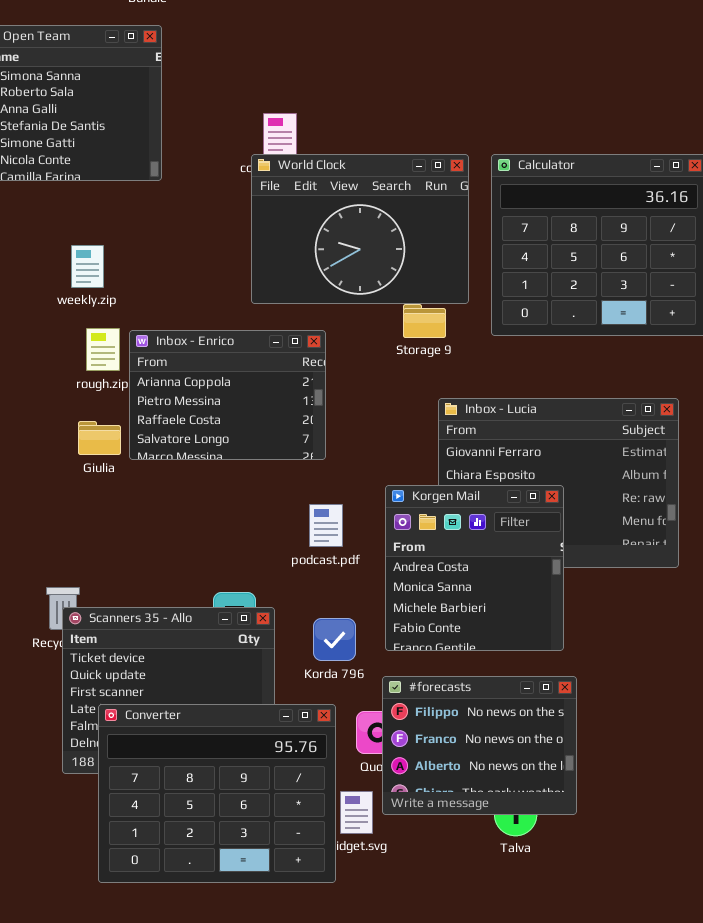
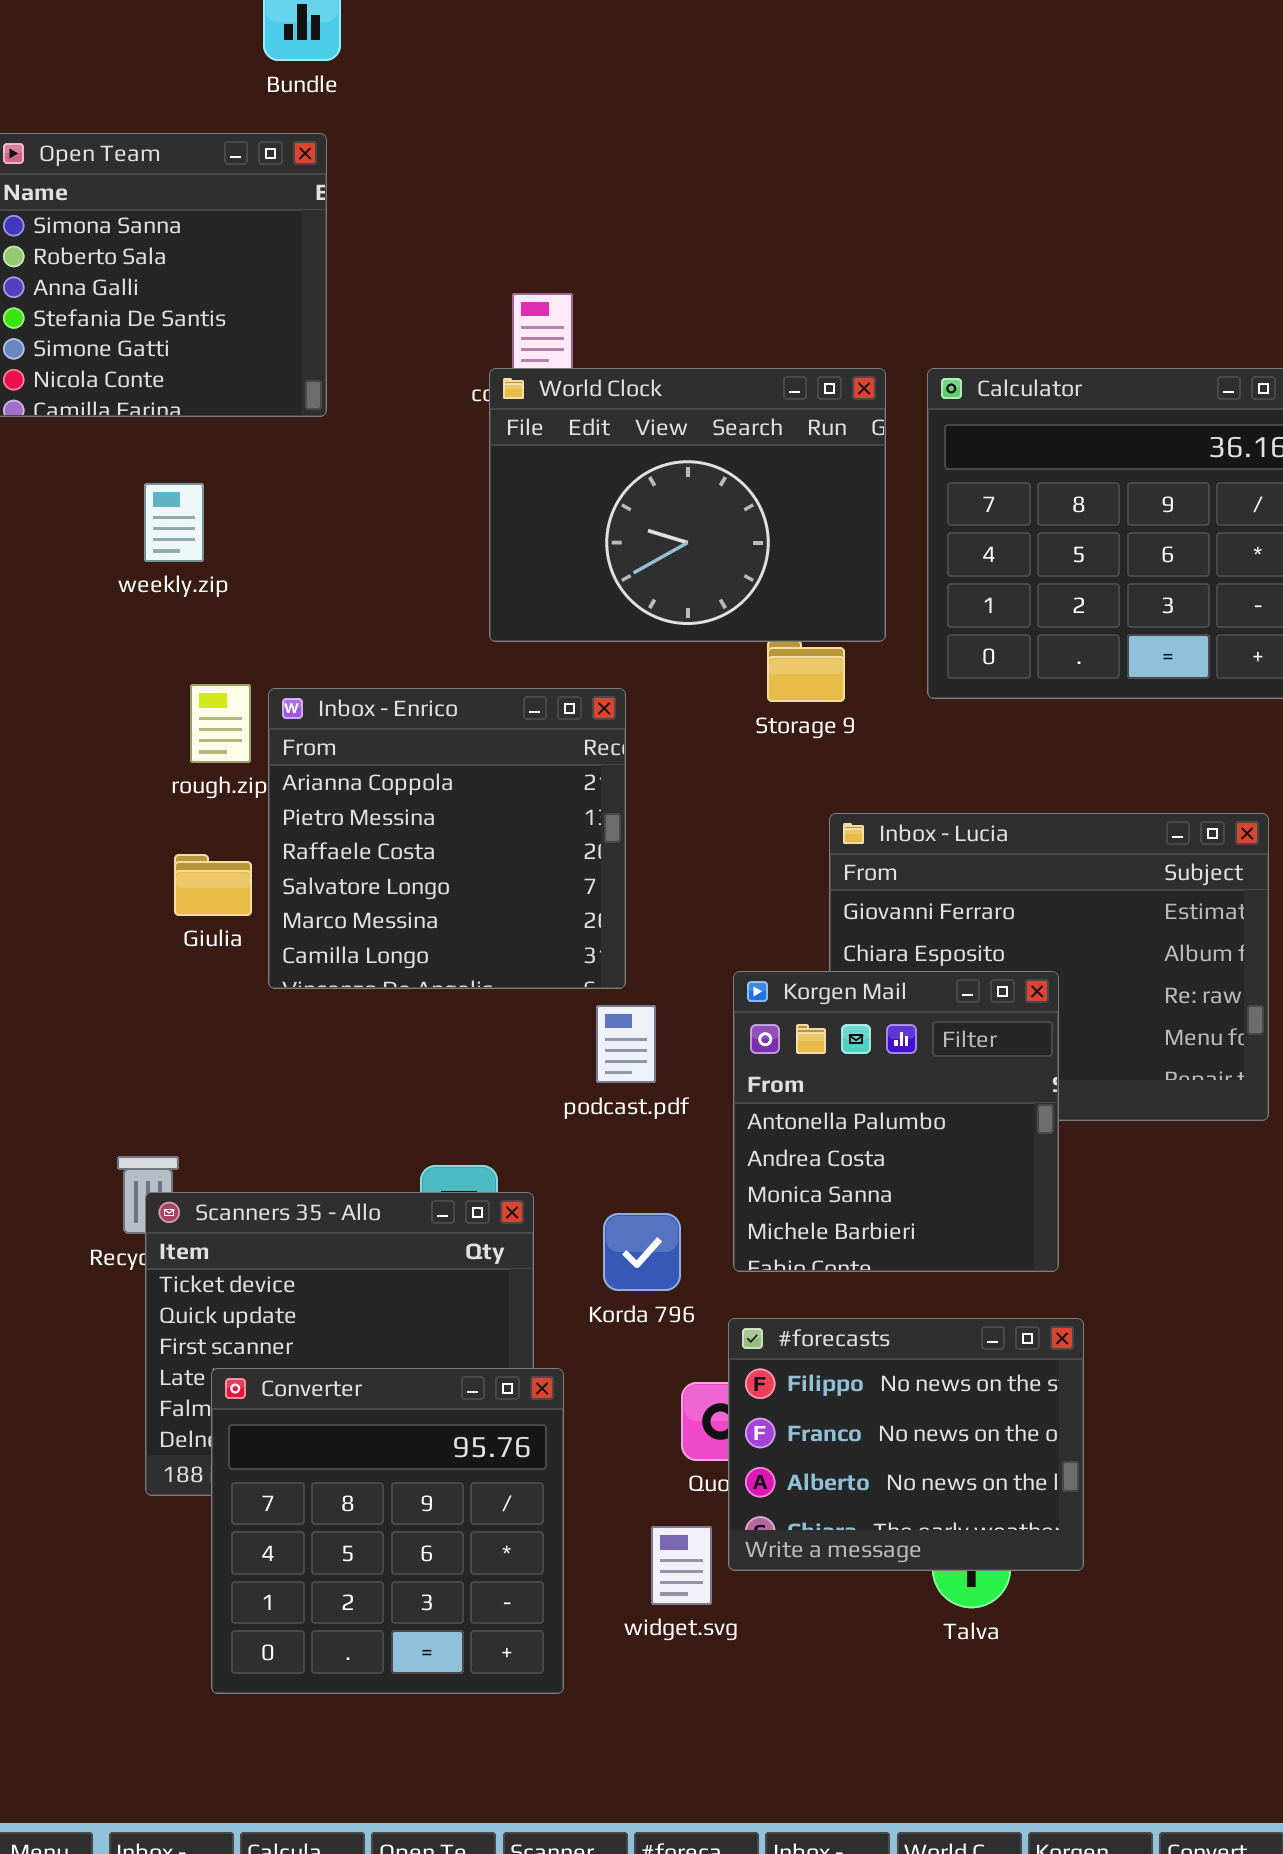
weekly.zip: [71,245,104,288] -> [144,483,204,562], moved
Inbox - Enrico: [129,330,326,460] -> [268,688,626,989], resized
Korgen Mail: [385,485,564,651] -> [733,971,1059,1272], scrolled up 1 row
Converter: [98,704,336,883] -> [211,1368,564,1694], resized

